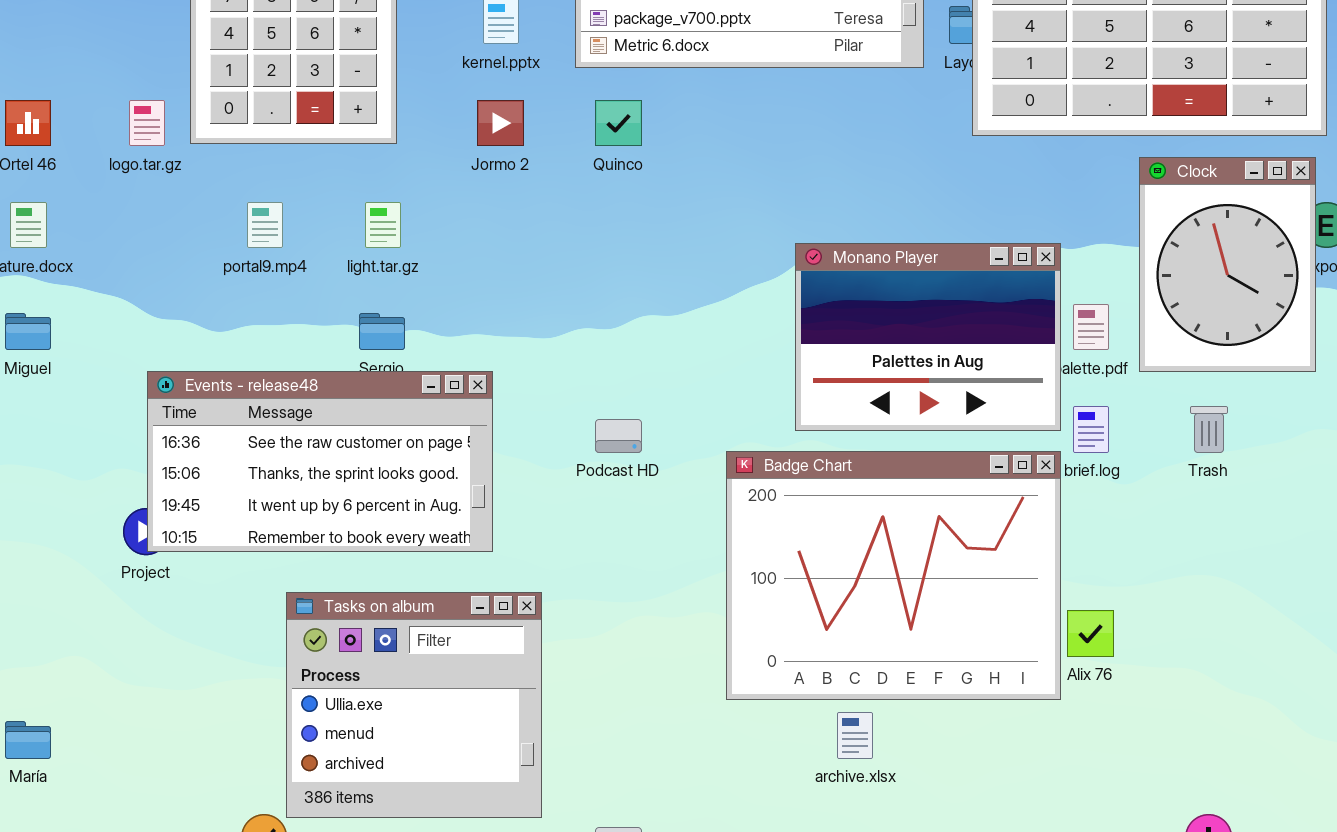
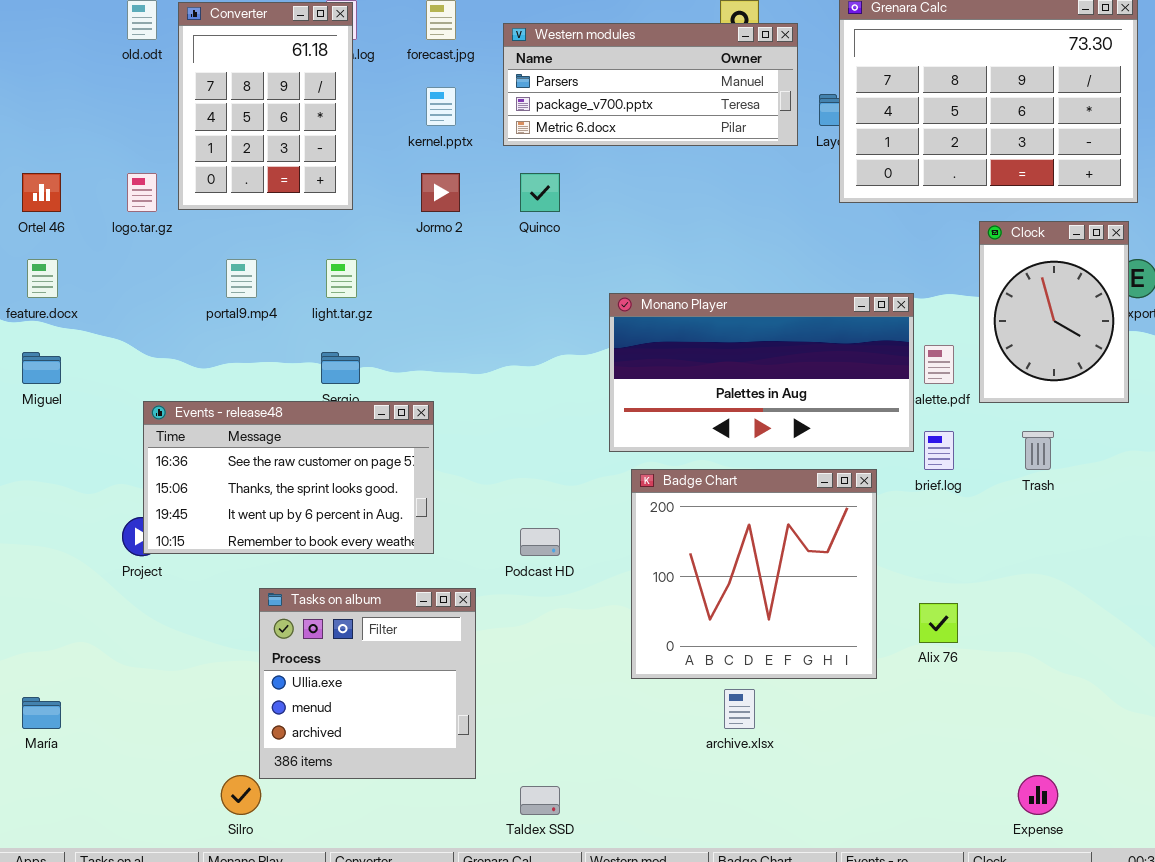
Monano Player: [795,243,1061,431] -> [609,293,914,452], resized
Podcast HD: [595,419,642,453] -> [520,528,560,556], moved
Badge Chart: [726,451,1061,700] -> [631,469,877,679], resized

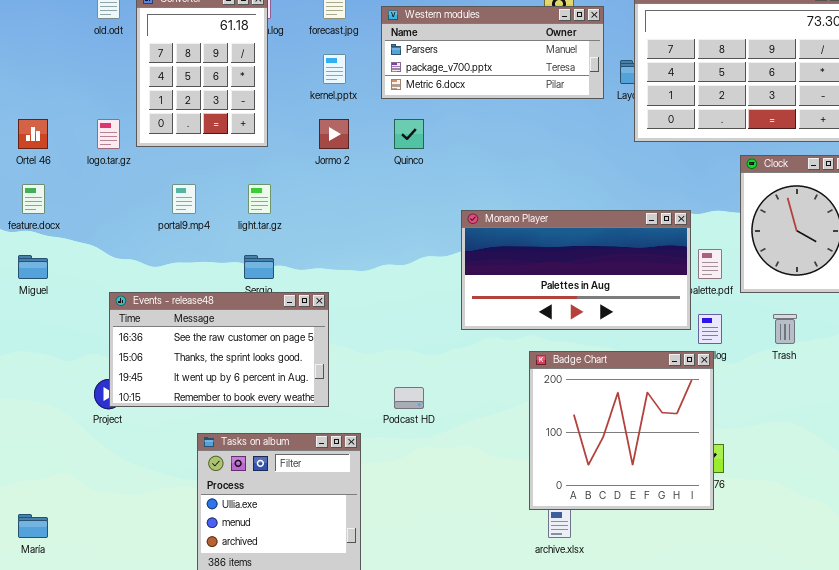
Badge Chart: [631,469,877,679] -> [529,351,714,510], moved

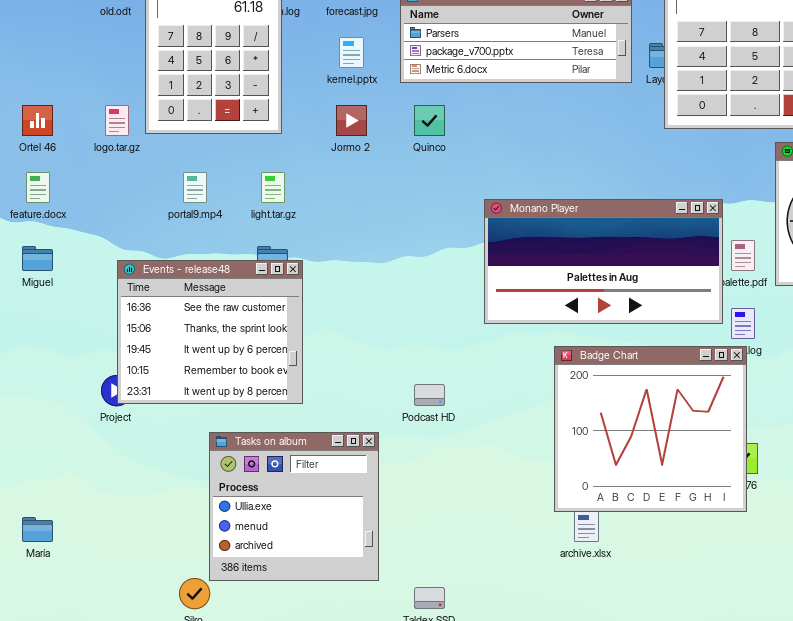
Events - release48: [109,292,329,407] -> [117,260,303,404], resized

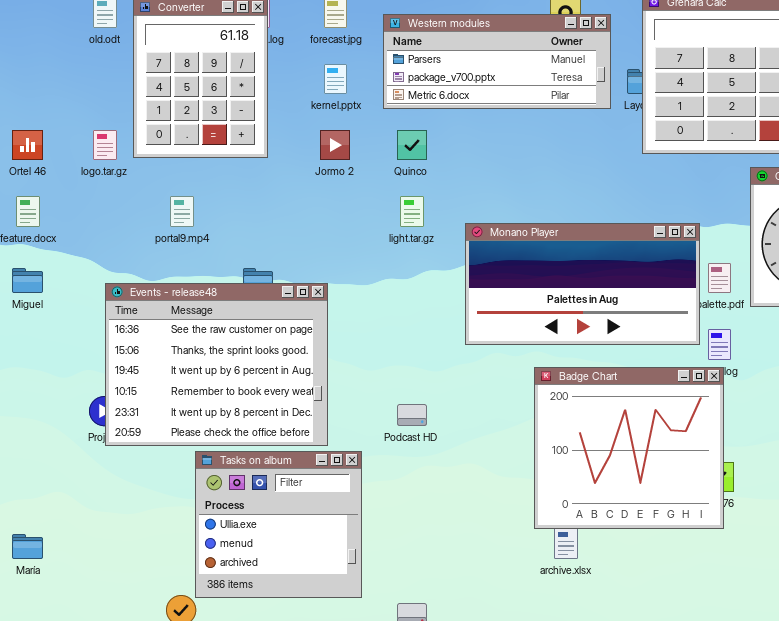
light.tar.gz: [261,172,285,203] -> [400,196,424,227], moved
Events - release48: [117,260,303,404] -> [105,283,328,446], resized

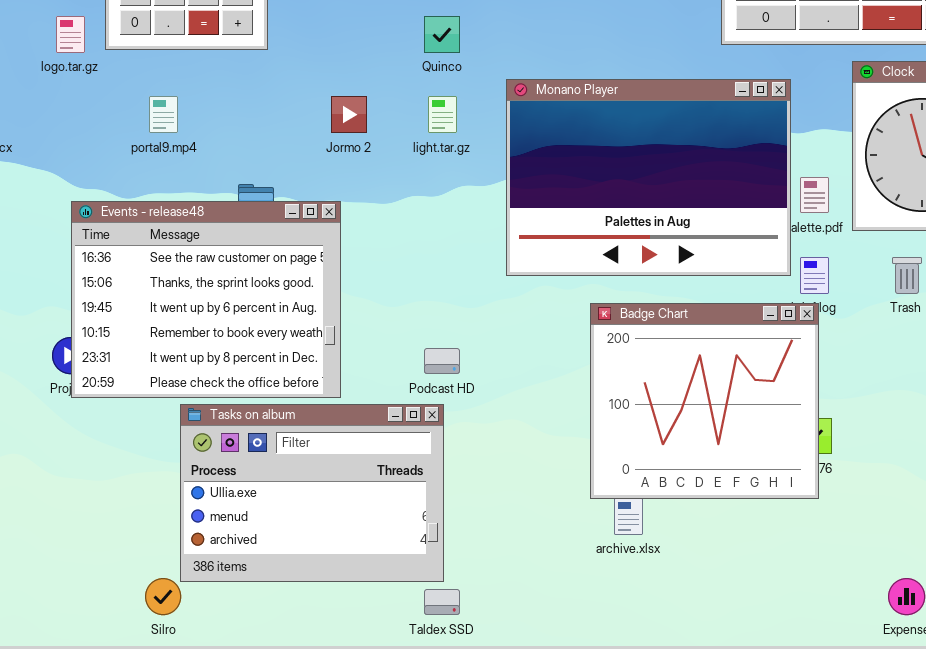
Jormo 2: [320,130,350,160] -> [331,96,367,133], moved
Monano Player: [465,223,700,345] -> [506,79,791,276], resized
Tasks on album: [195,451,362,598] -> [180,404,444,582], resized

